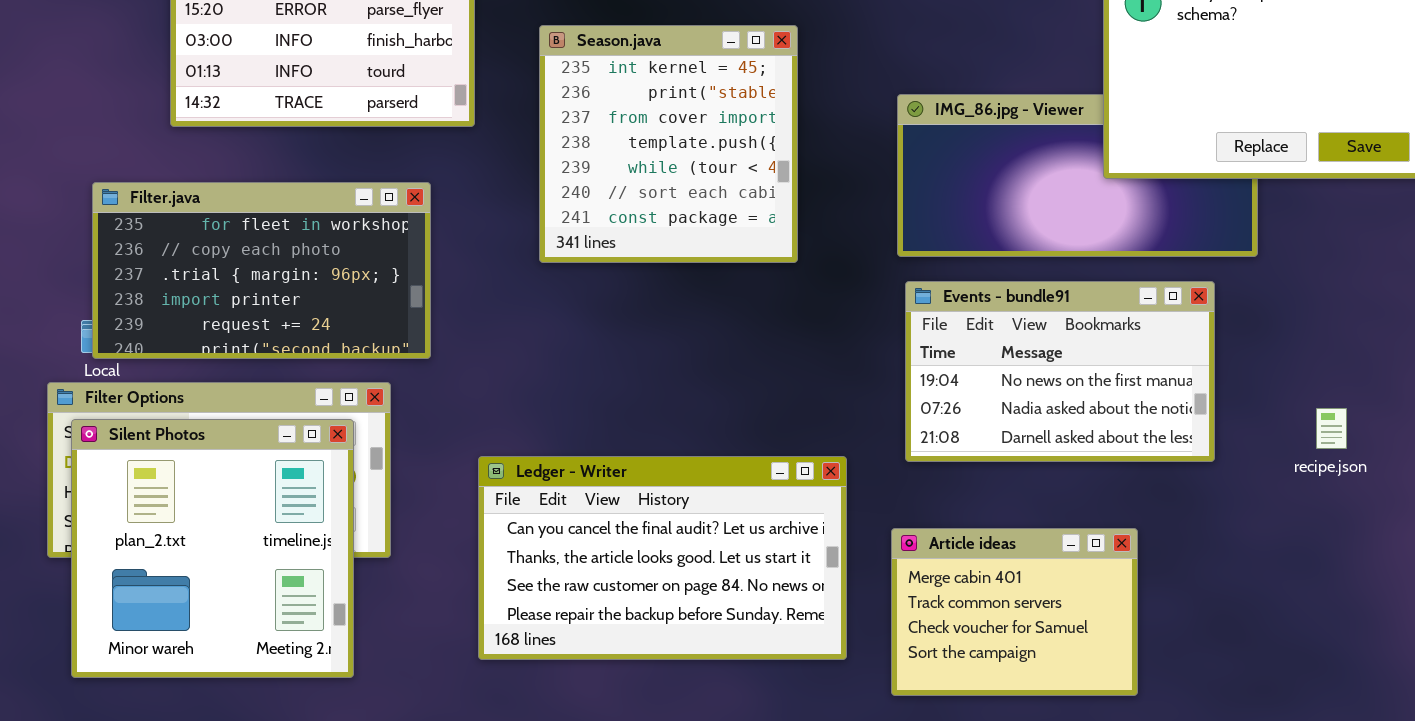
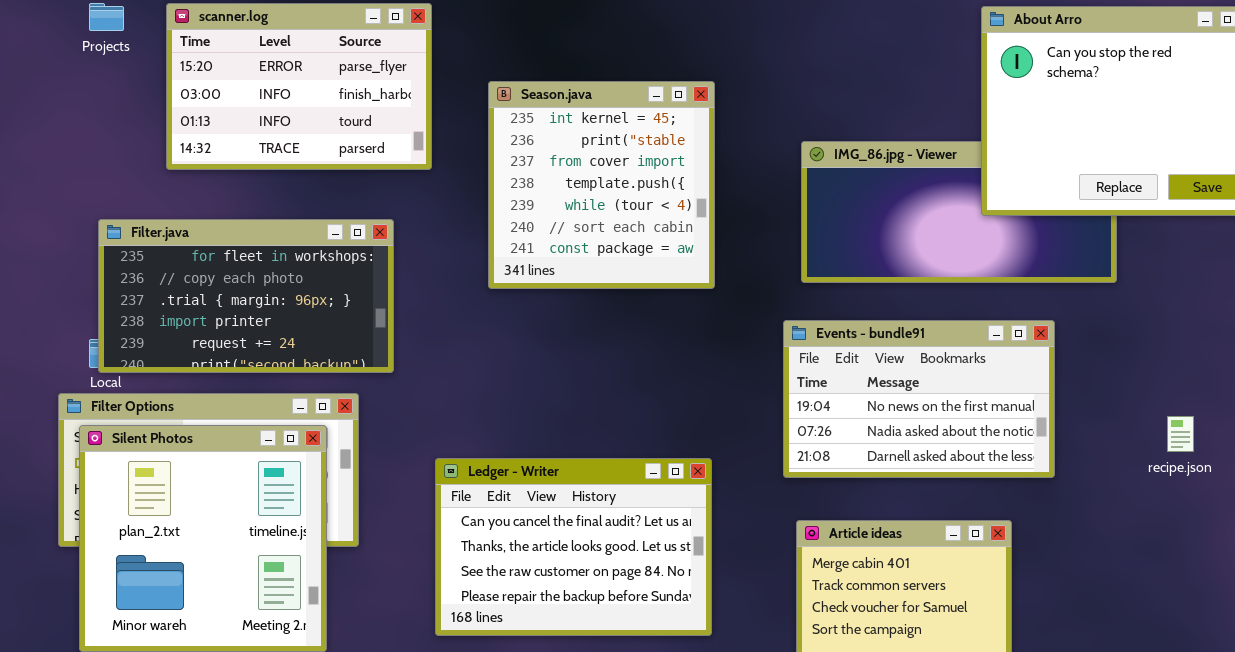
Events - bundle91: [905,281,1215,462] -> [783,320,1055,478], moved
Ledger - Writer: [478,456,847,660] -> [435,458,712,636], resized

